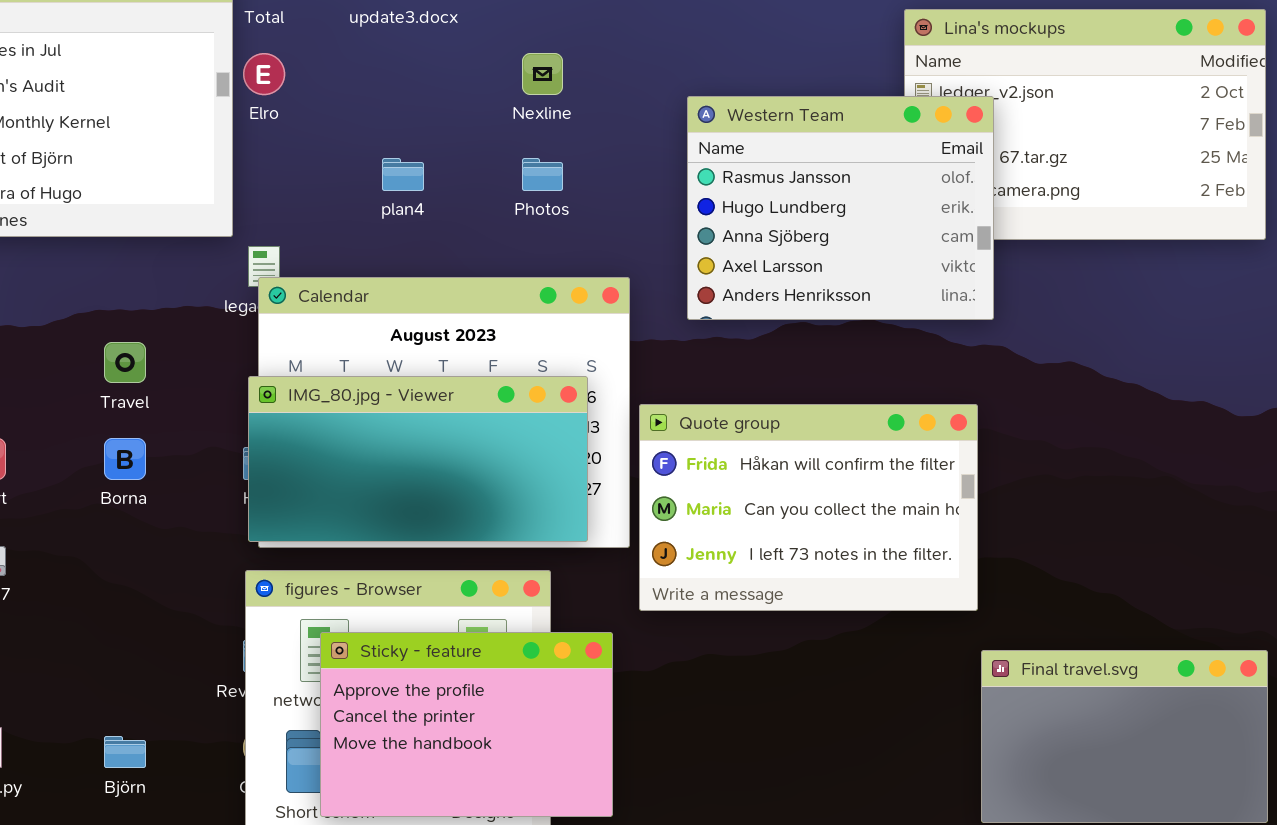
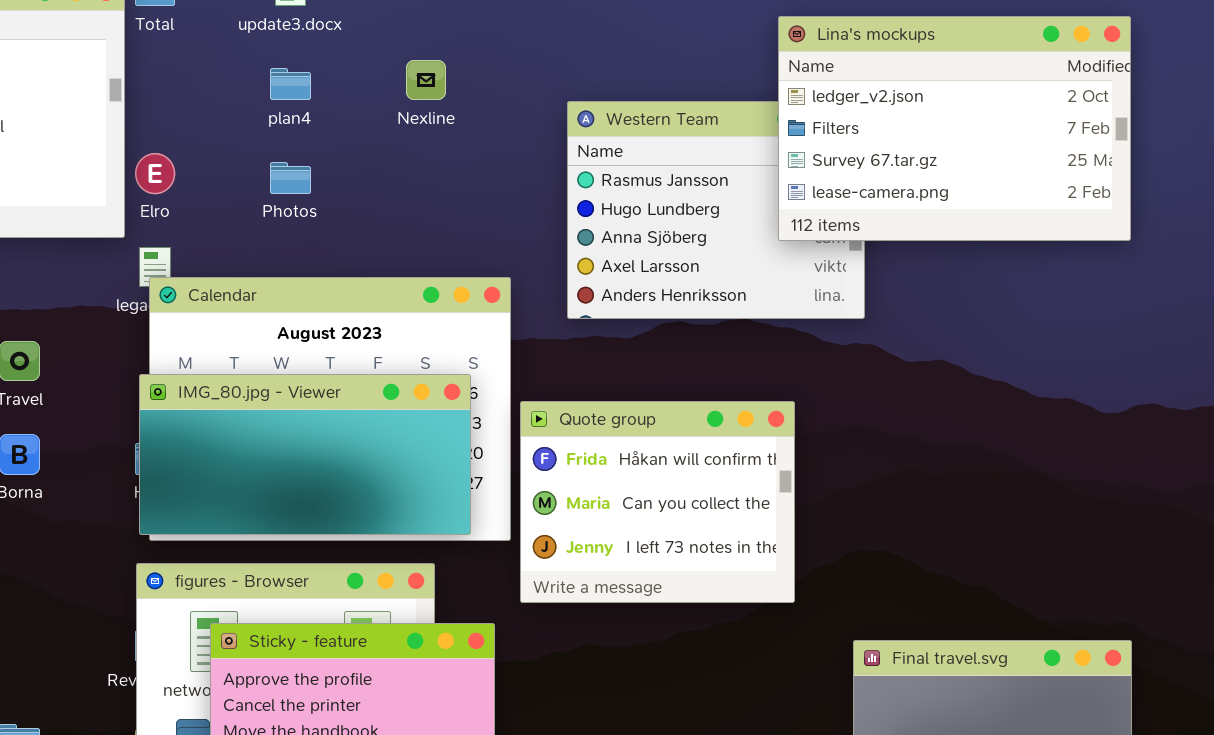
Lina's mockups: [904,9,1266,240] -> [778,16,1131,241], raised
Elro: [243,53,285,95] -> [135,153,175,194], moved
plan4: [382,158,424,191] -> [270,68,311,100], moved
Photos: [522,158,563,191] -> [270,162,311,194], moved
Quote group: [639,404,978,611] -> [520,401,795,603], resized

